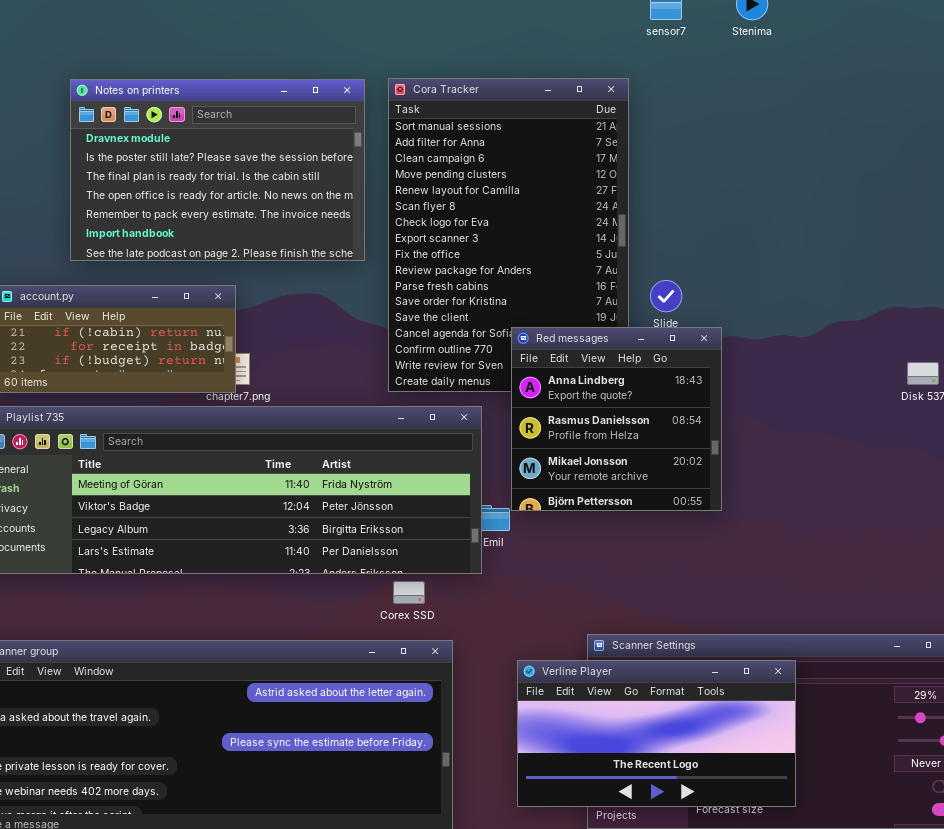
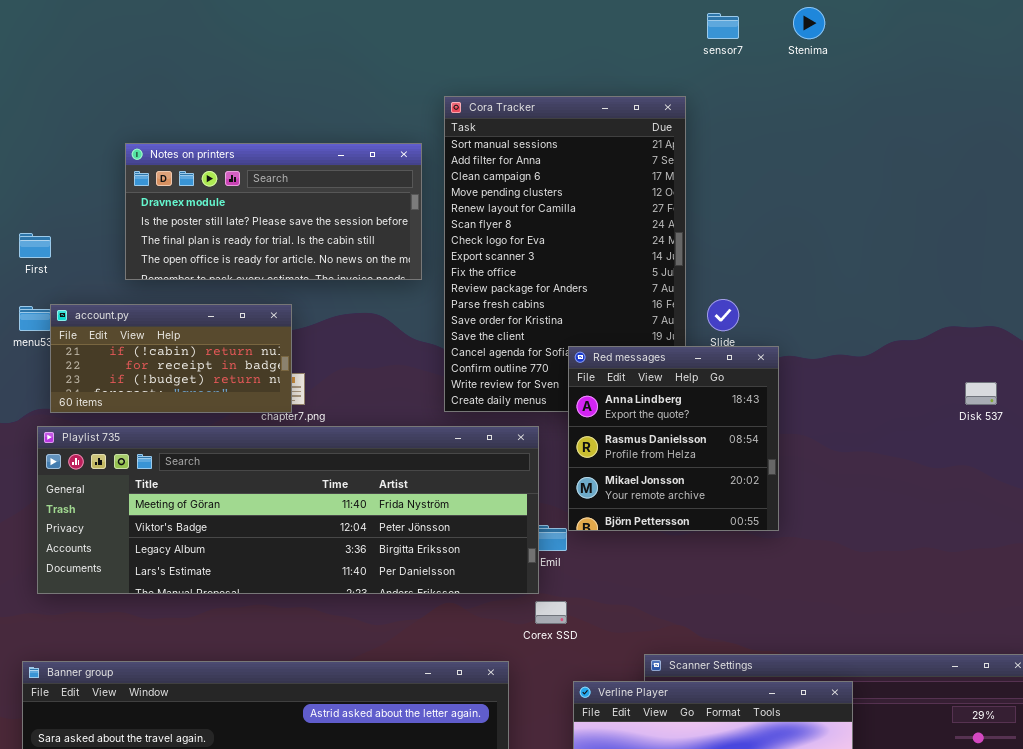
Notes on printers: [70,79,365,261] -> [125,143,422,280], resized
Corex SSD: [393,581,425,604] -> [535,601,567,624], moved

